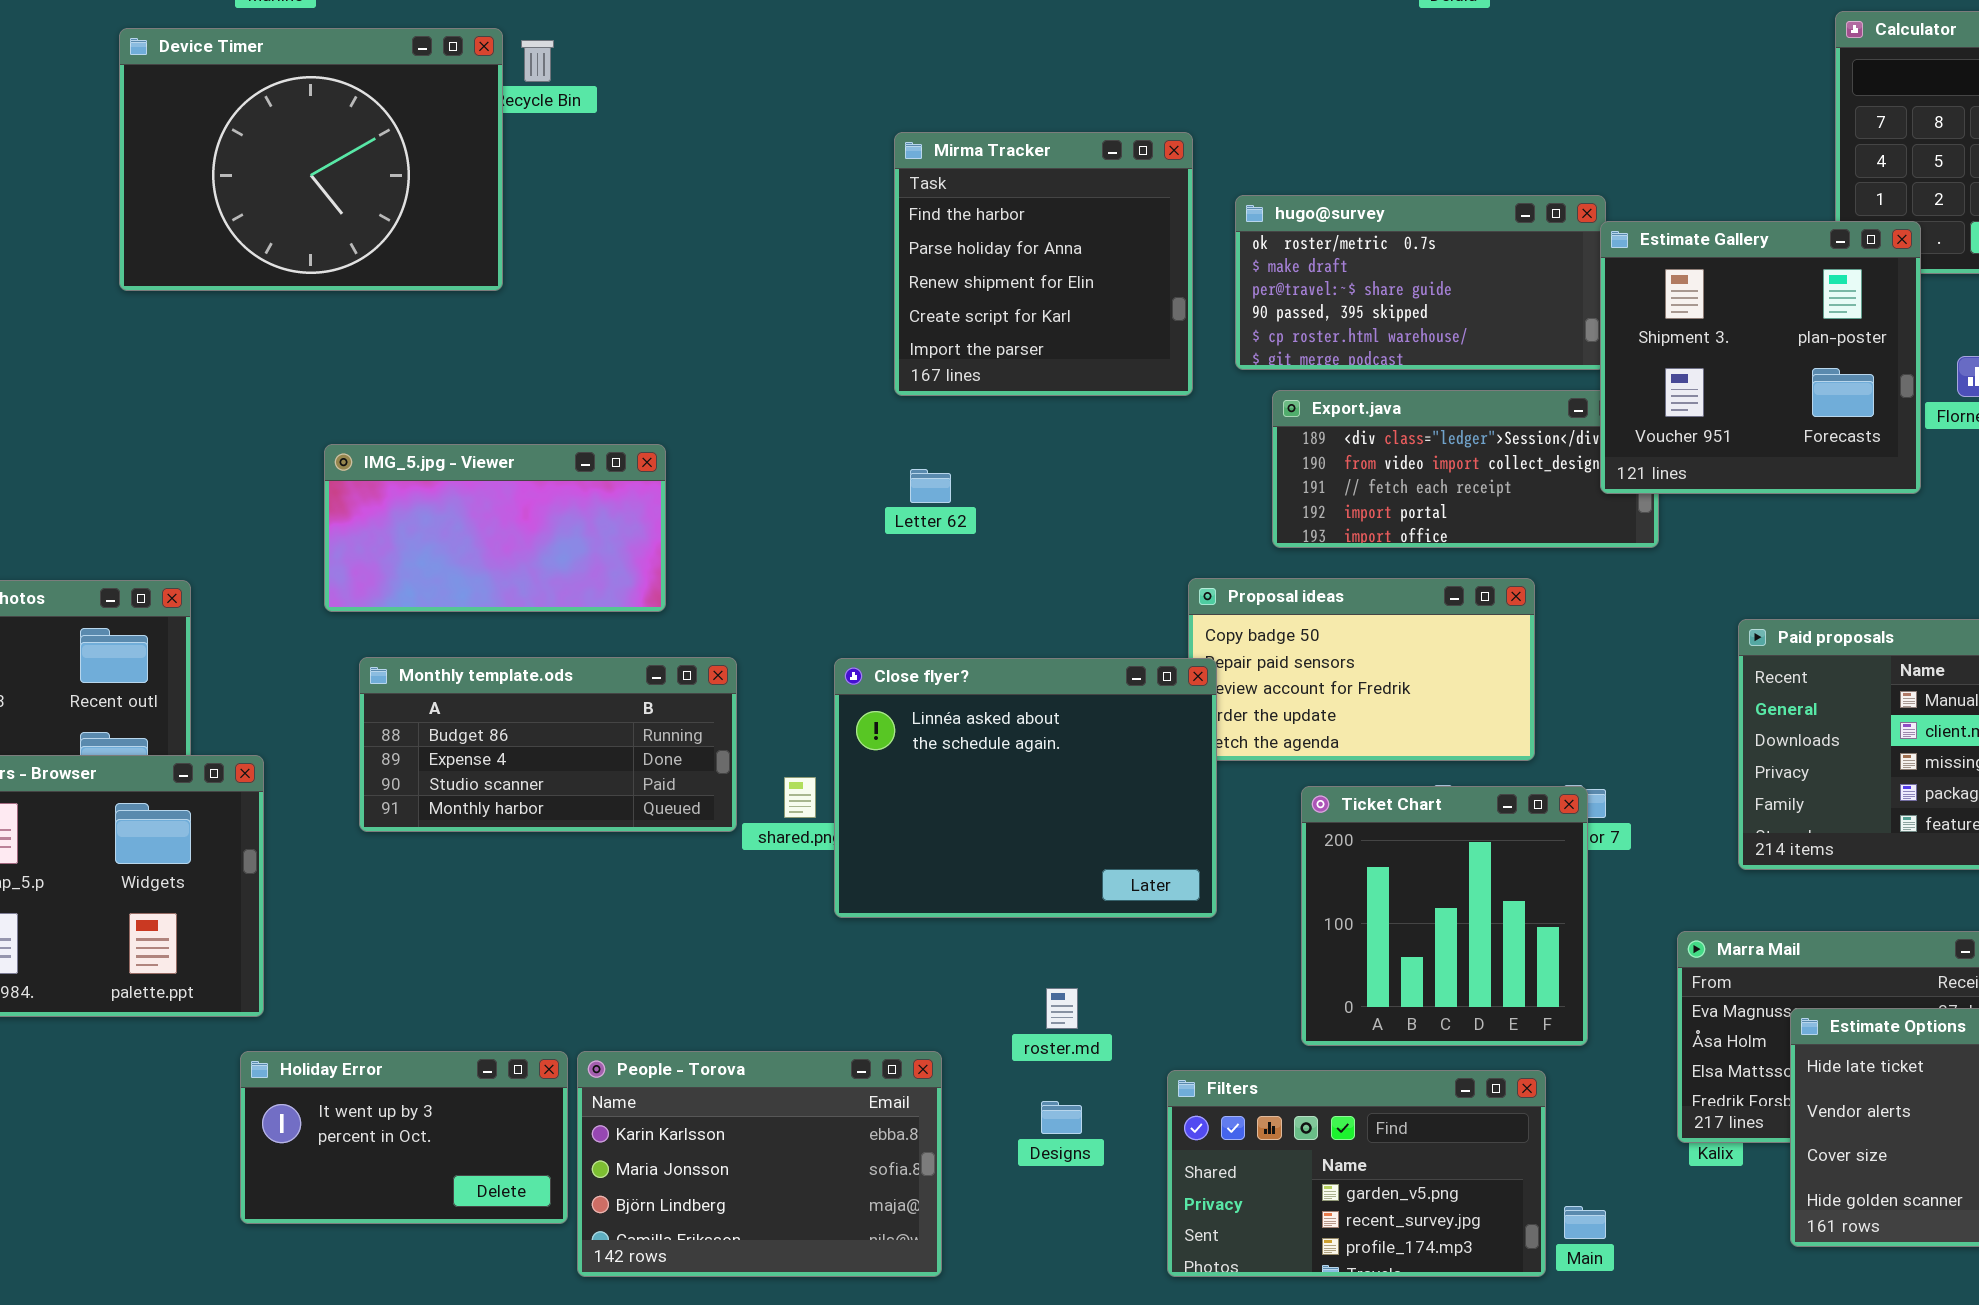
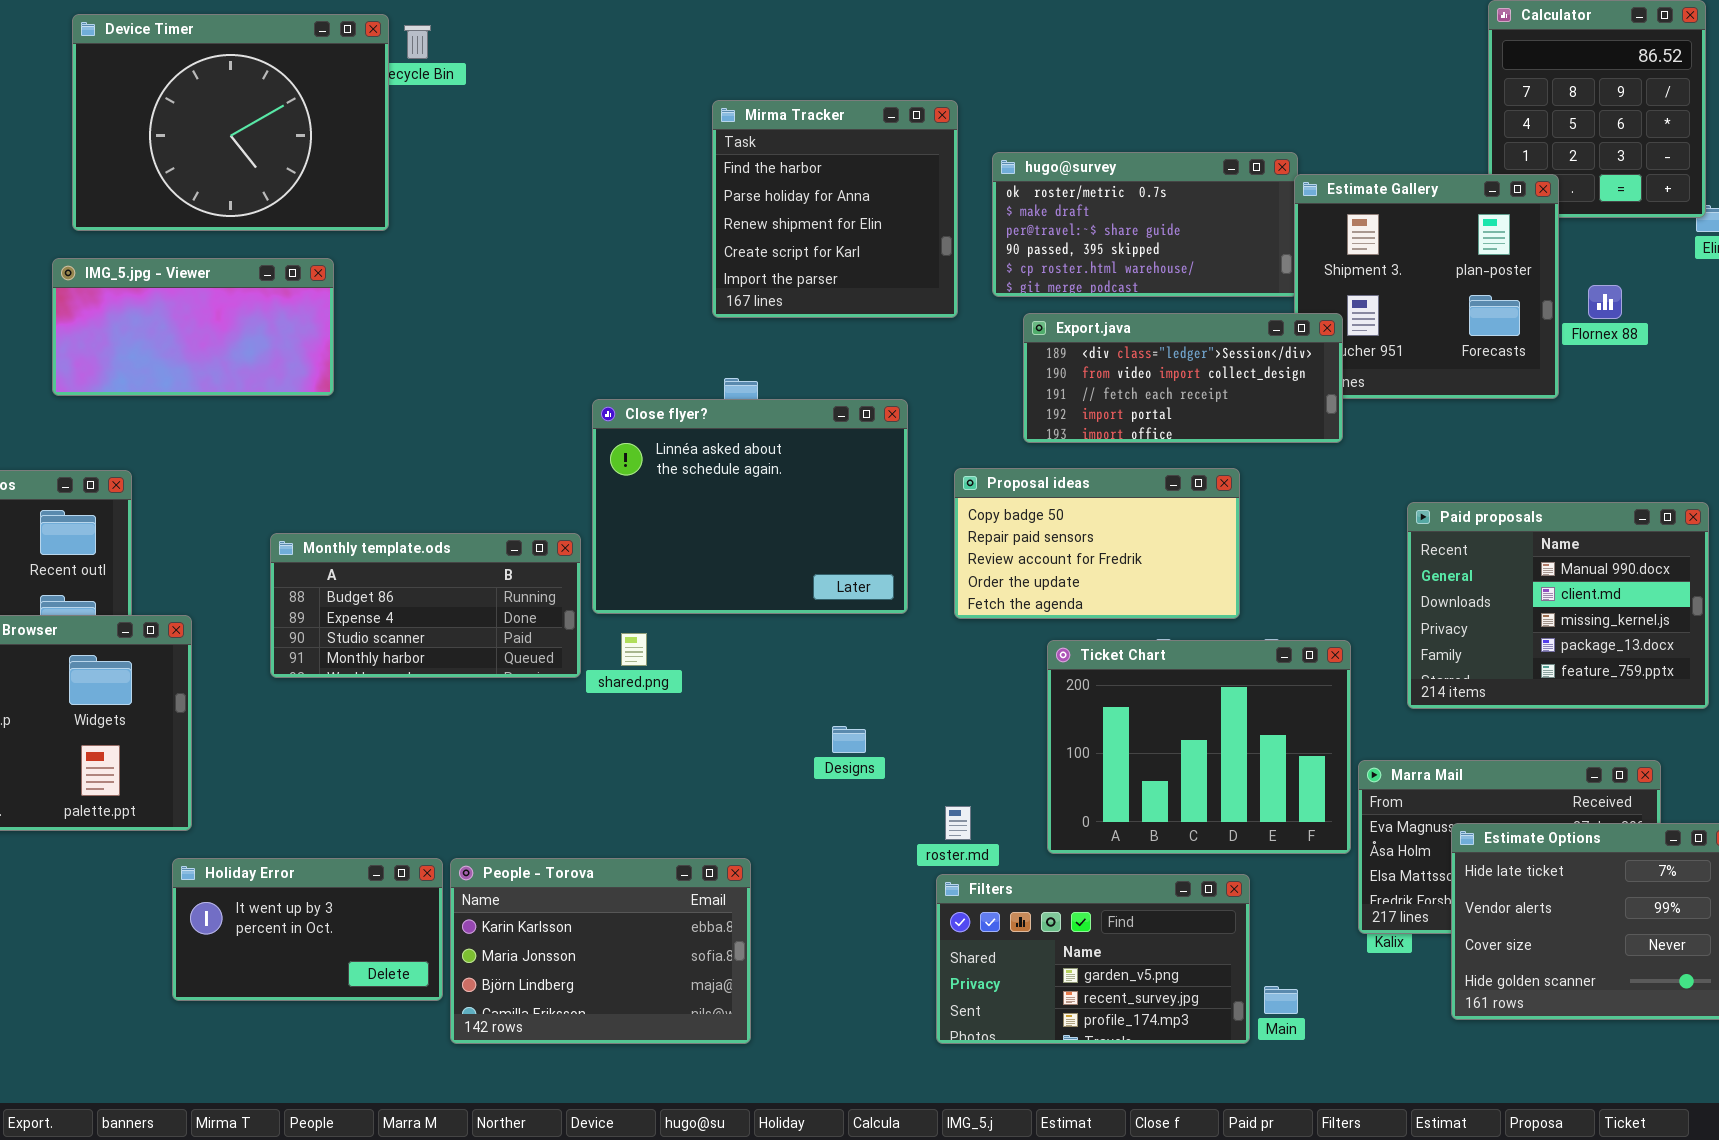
Export.java: [1272,390,1659,548] -> [1023,313,1343,443], raised
IMG_5.jpg - Viewer: [324,444,666,612] -> [52,258,334,396], moved
Close flyer?: [834,658,1217,918] -> [592,399,908,614], moved
Ticket Chart: [1301,786,1588,1046] -> [1047,640,1351,854], resized
roster.md: [1046,988,1078,1029] -> [945,806,971,840], moved
Designs: [1041,1101,1082,1134] -> [832,726,866,753], moved

